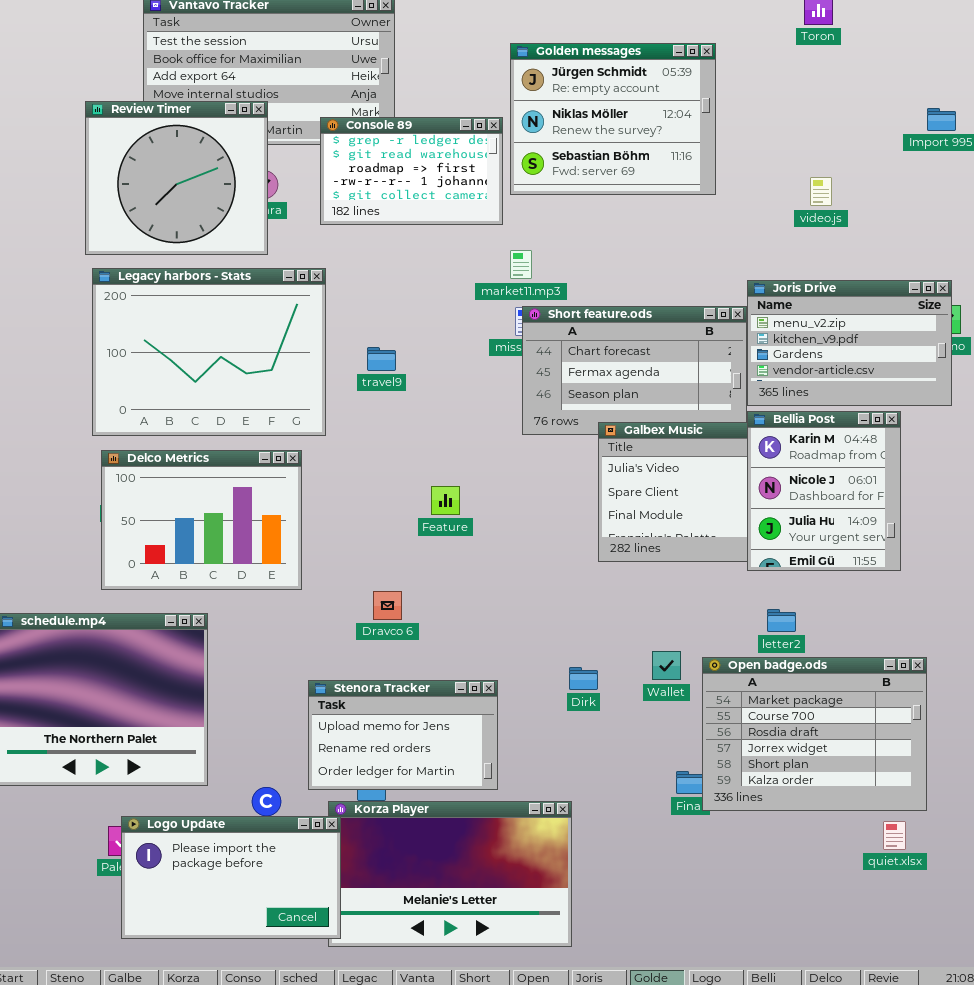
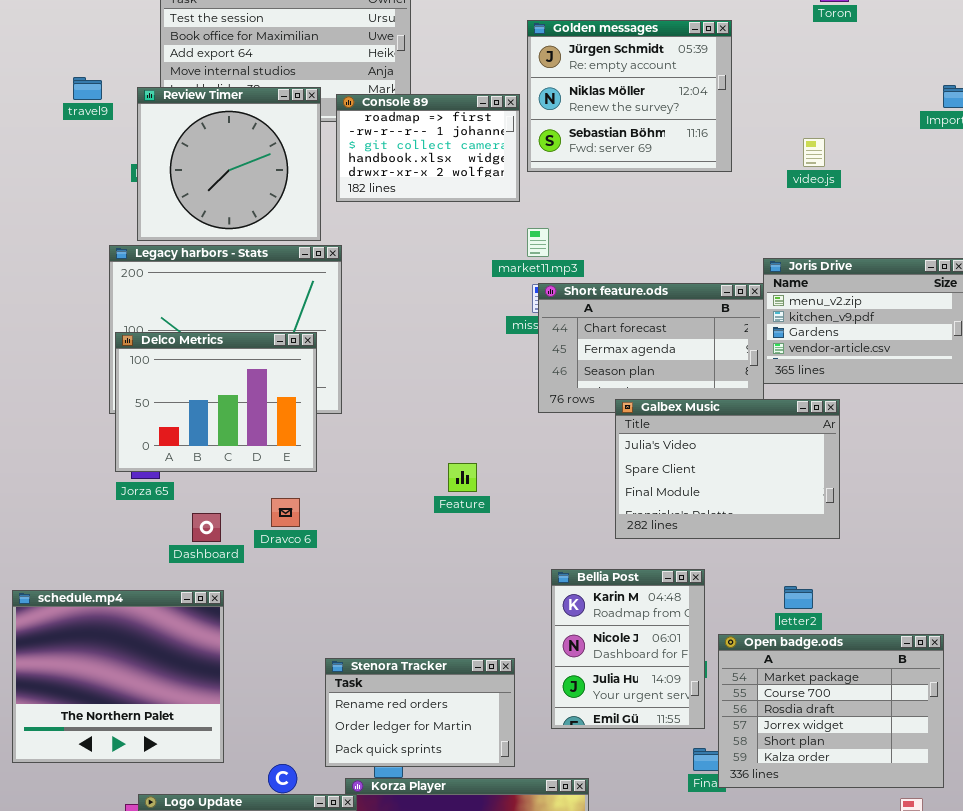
Review Timer: [85,101,268,255] -> [137,87,321,241], moved
Console 89: [320,117,503,225] -> [336,94,520,202], scrolled down 2 rows
video.js: [810,177,832,206] -> [803,138,825,167], moved
travel9: [367,347,396,371] -> [73,77,102,100], moved
Bellia Post: [747,411,901,571] -> [551,569,705,729], moved
Delco Metrics: [101,450,302,590] -> [115,332,317,472], moved
Dravco 6: [373,591,402,620] -> [271,498,300,527], moved
Stenora Tracker: [308,680,498,790] -> [325,658,515,767], scrolled down 1 row

